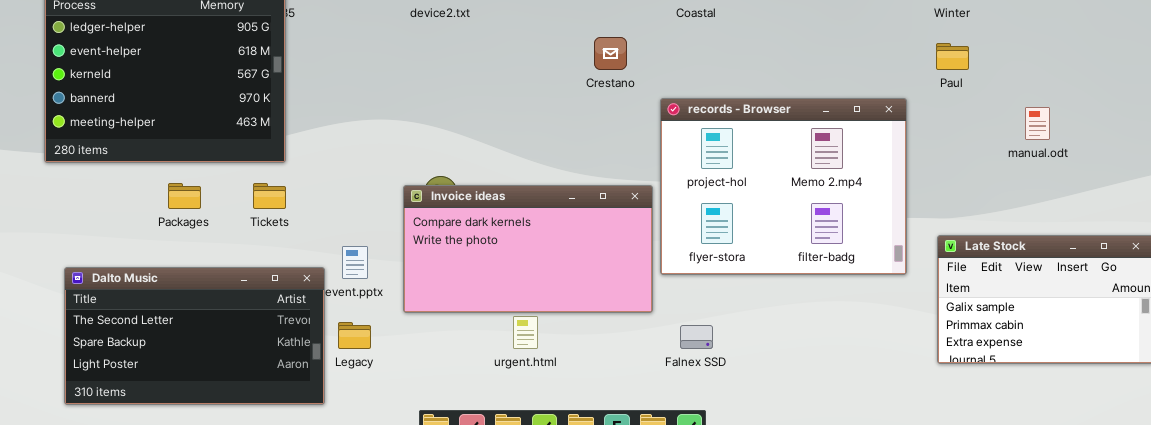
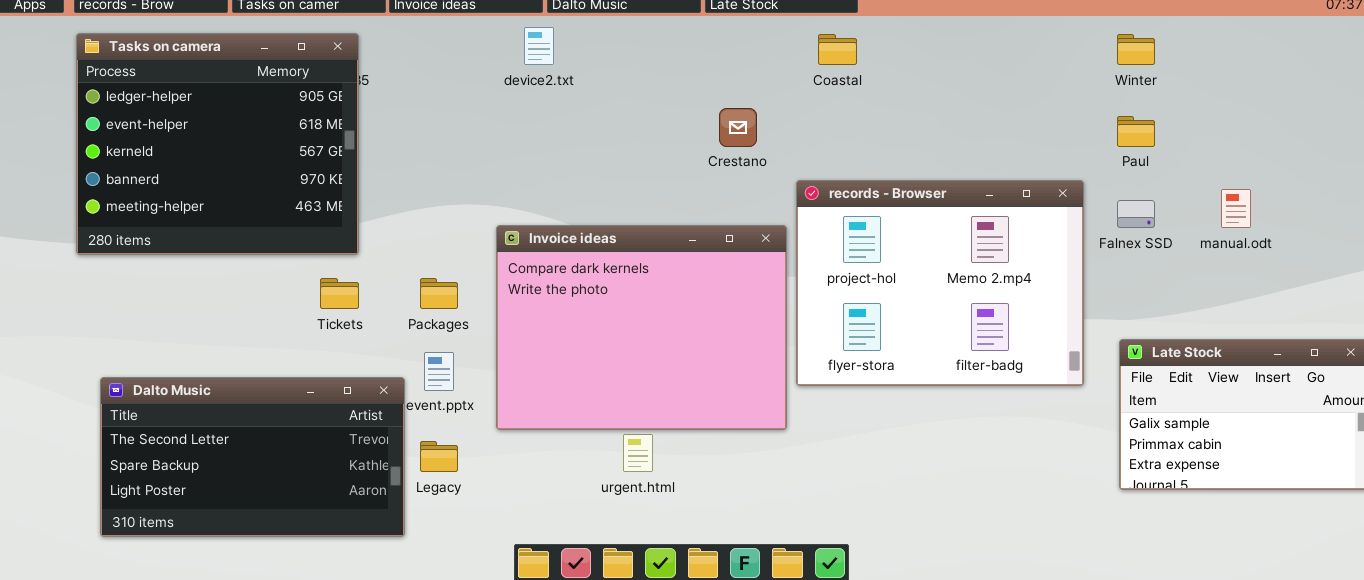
Packages: [168,183,201,209] -> [420,278,458,309], moved
Invoice ideas: [403,185,653,313] -> [496,225,787,430], resized
Falnex SSD: [680,325,713,349] -> [1117,200,1155,228], moved

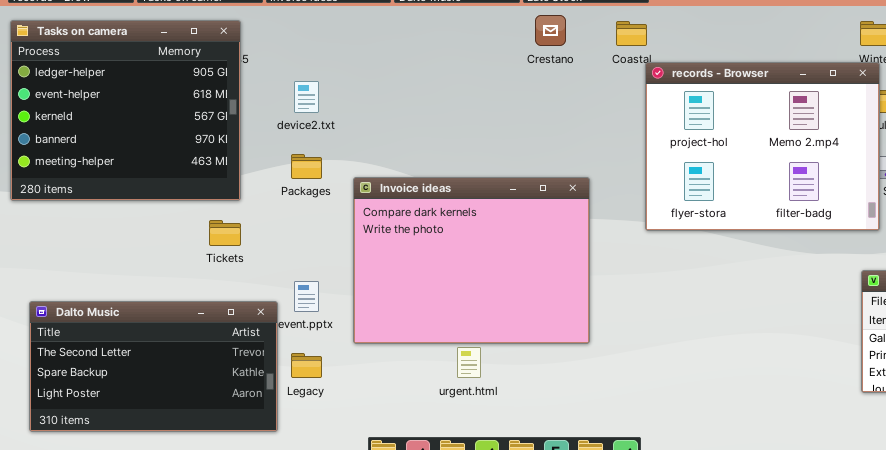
device2.txt: [524,27,554,65] -> [294,81,319,113], moved
Crestano: [719,108,757,147] -> [535,15,566,46], moved
records - Browser: [796,180,1084,386] -> [645,62,880,231], moved
Packages: [420,278,458,309] -> [291,154,322,179], moved

